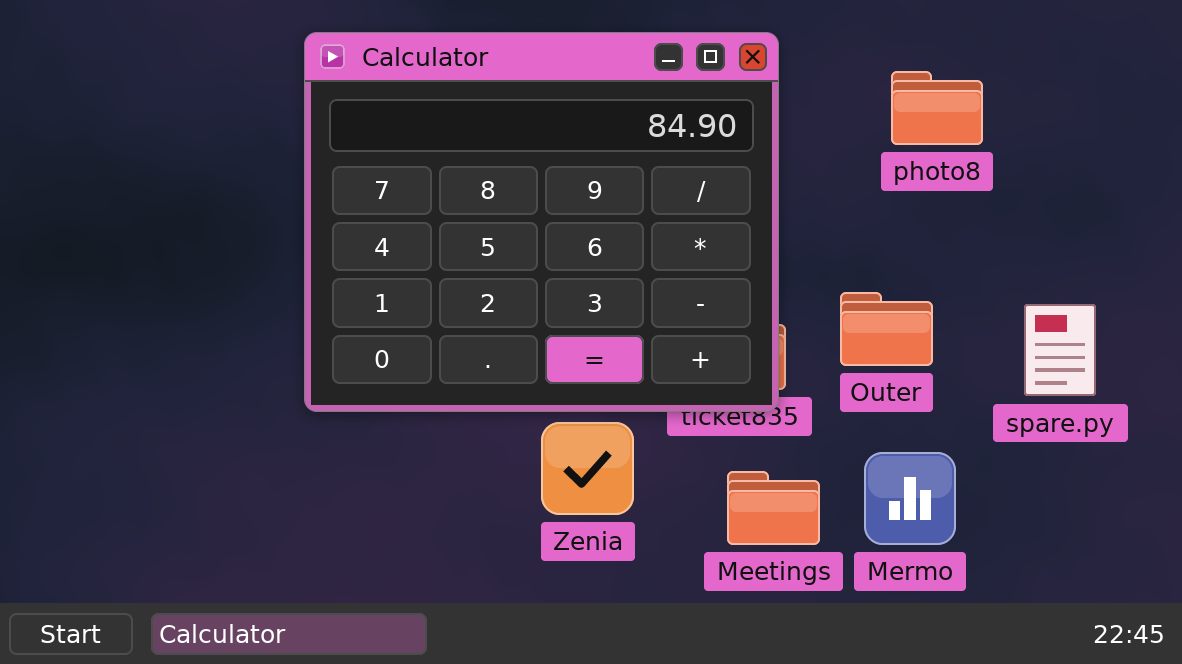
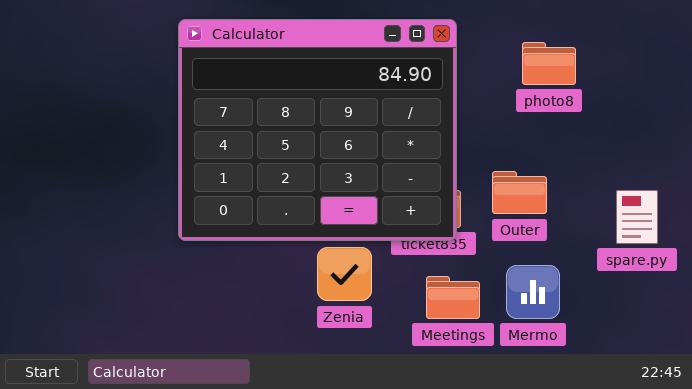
spare.py: [1024,304,1096,396] -> [616,190,658,244], moved

